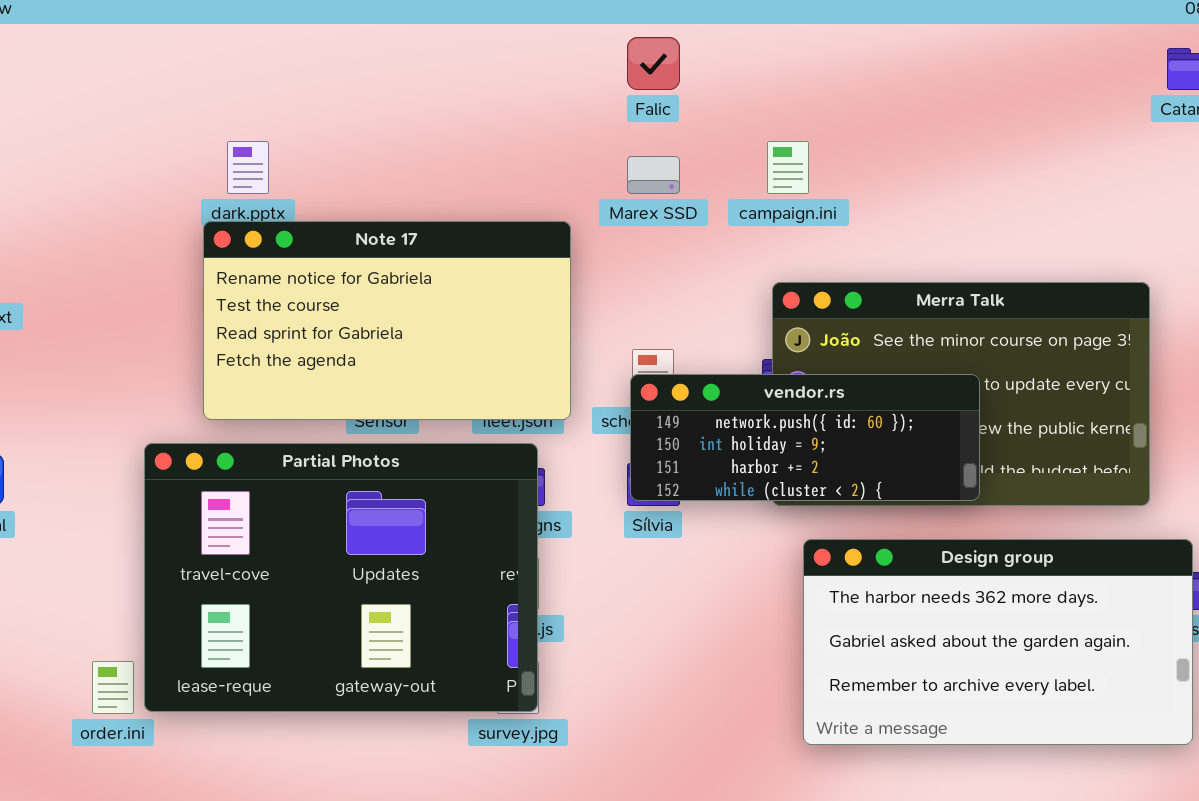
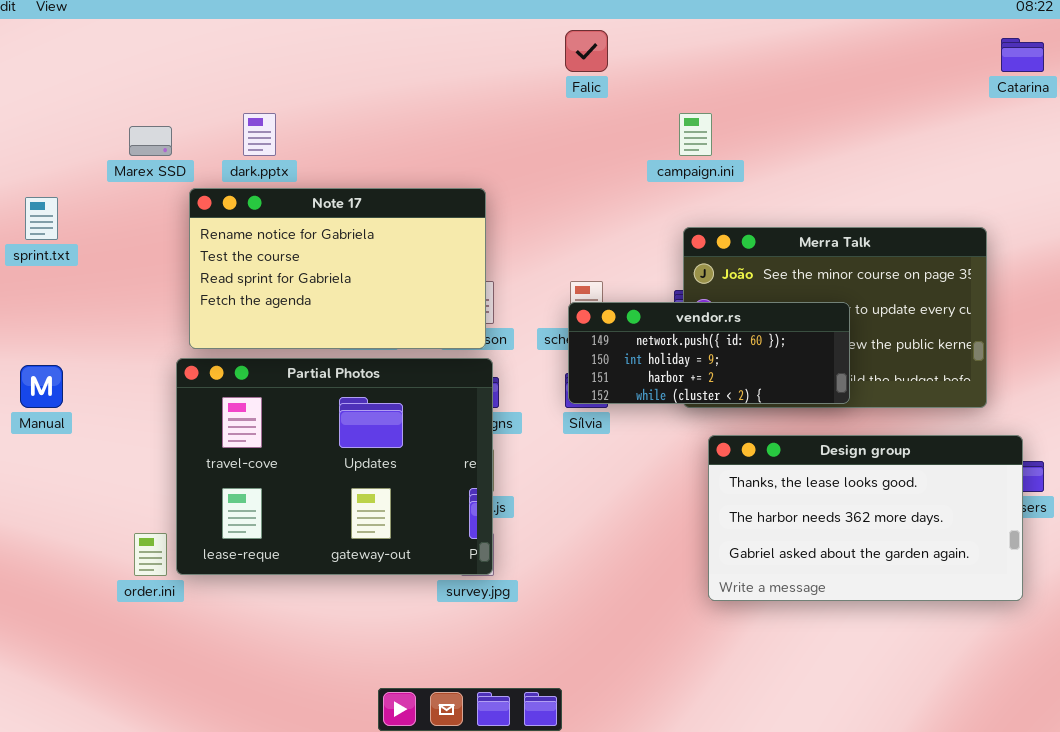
Marex SSD: [627,156,680,194] -> [129,126,172,156], moved
Note 17: [203,221,571,420] -> [189,188,486,349], moved
Design group: [803,539,1193,745] -> [708,435,1023,601], scrolled up 1 row

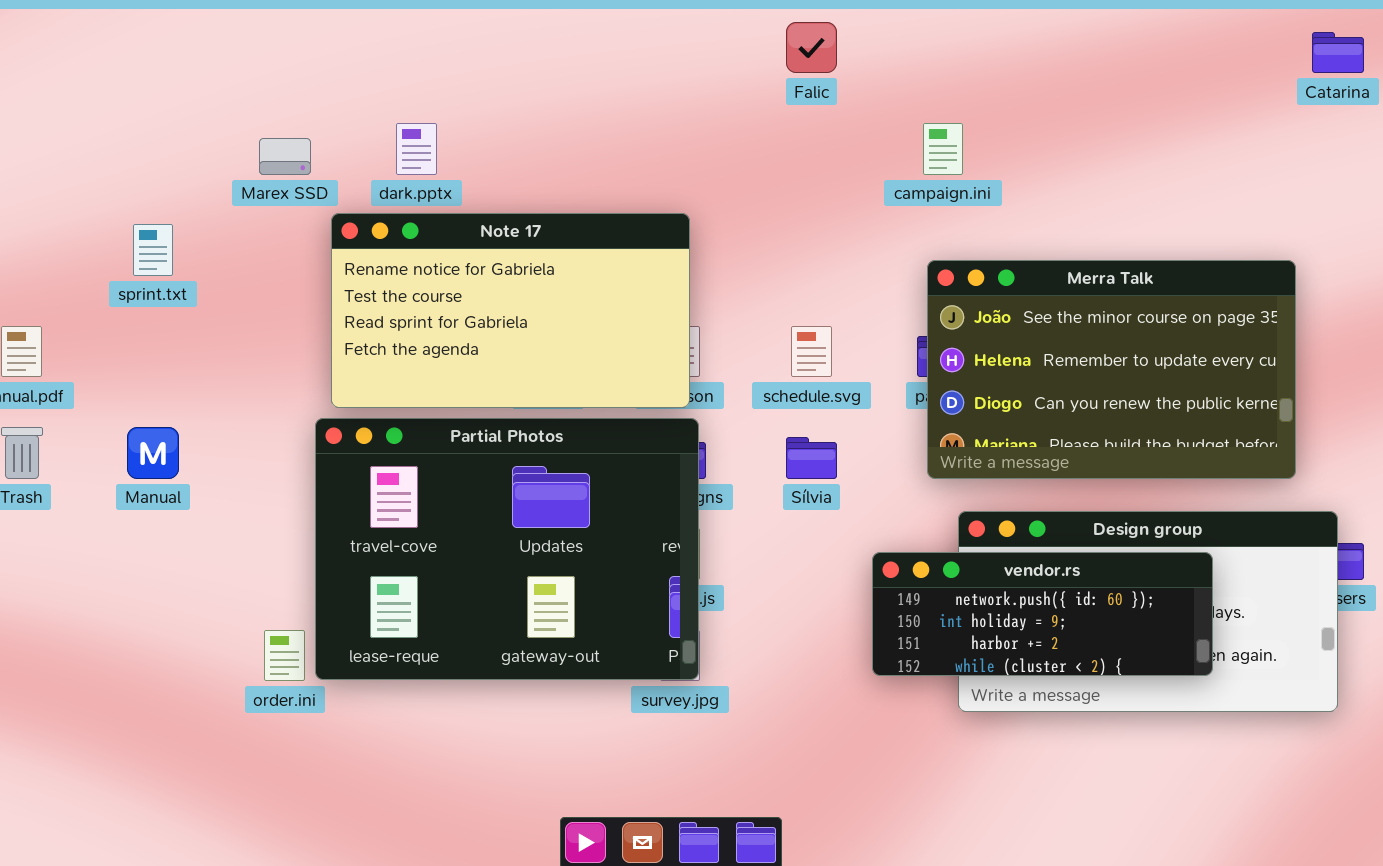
vendor.rs: [568,302,850,404] -> [872,552,1213,676], moved

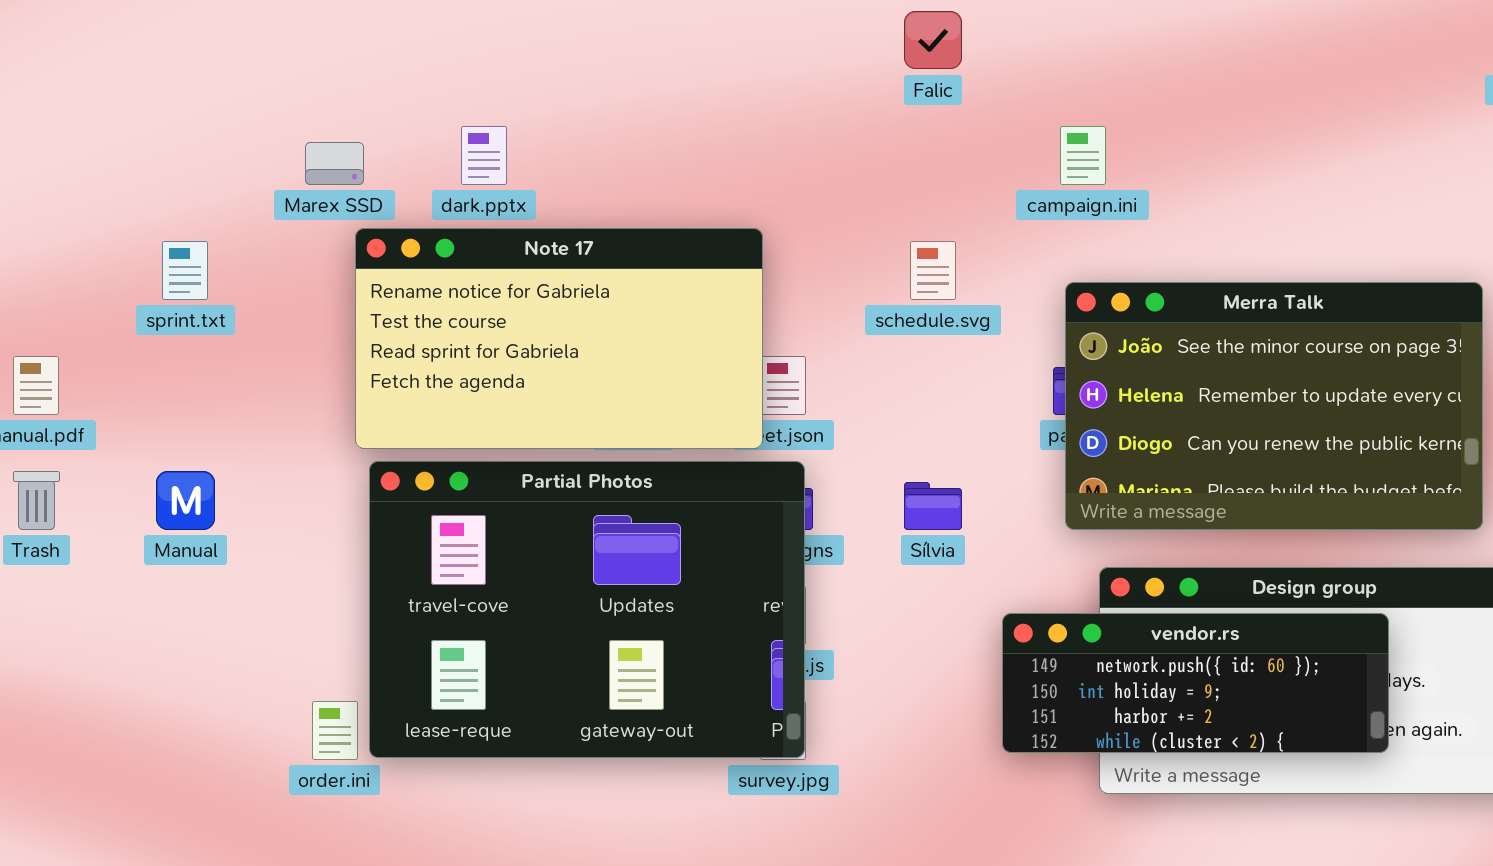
Note 17: [331,213,690,408] -> [355,228,763,449], moved
schedule.svg: [791,326,832,377] -> [910,241,956,300], moved

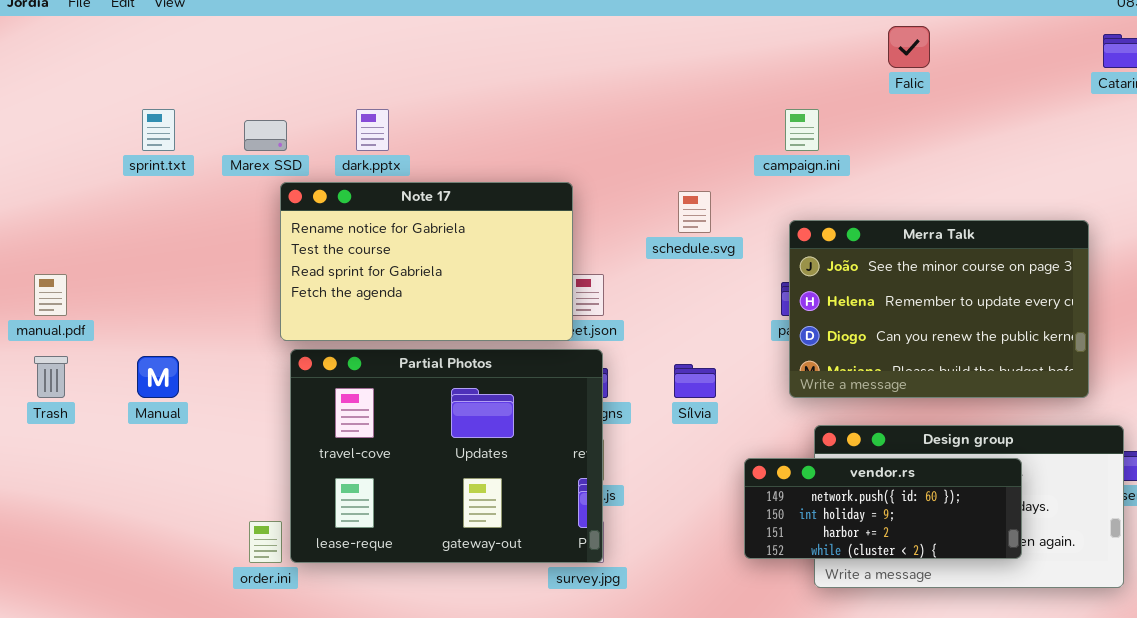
Falic: [904,11,962,69] -> [888,26,930,68], moved
sprint.txt: [162,241,208,300] -> [142,109,175,151], moved

